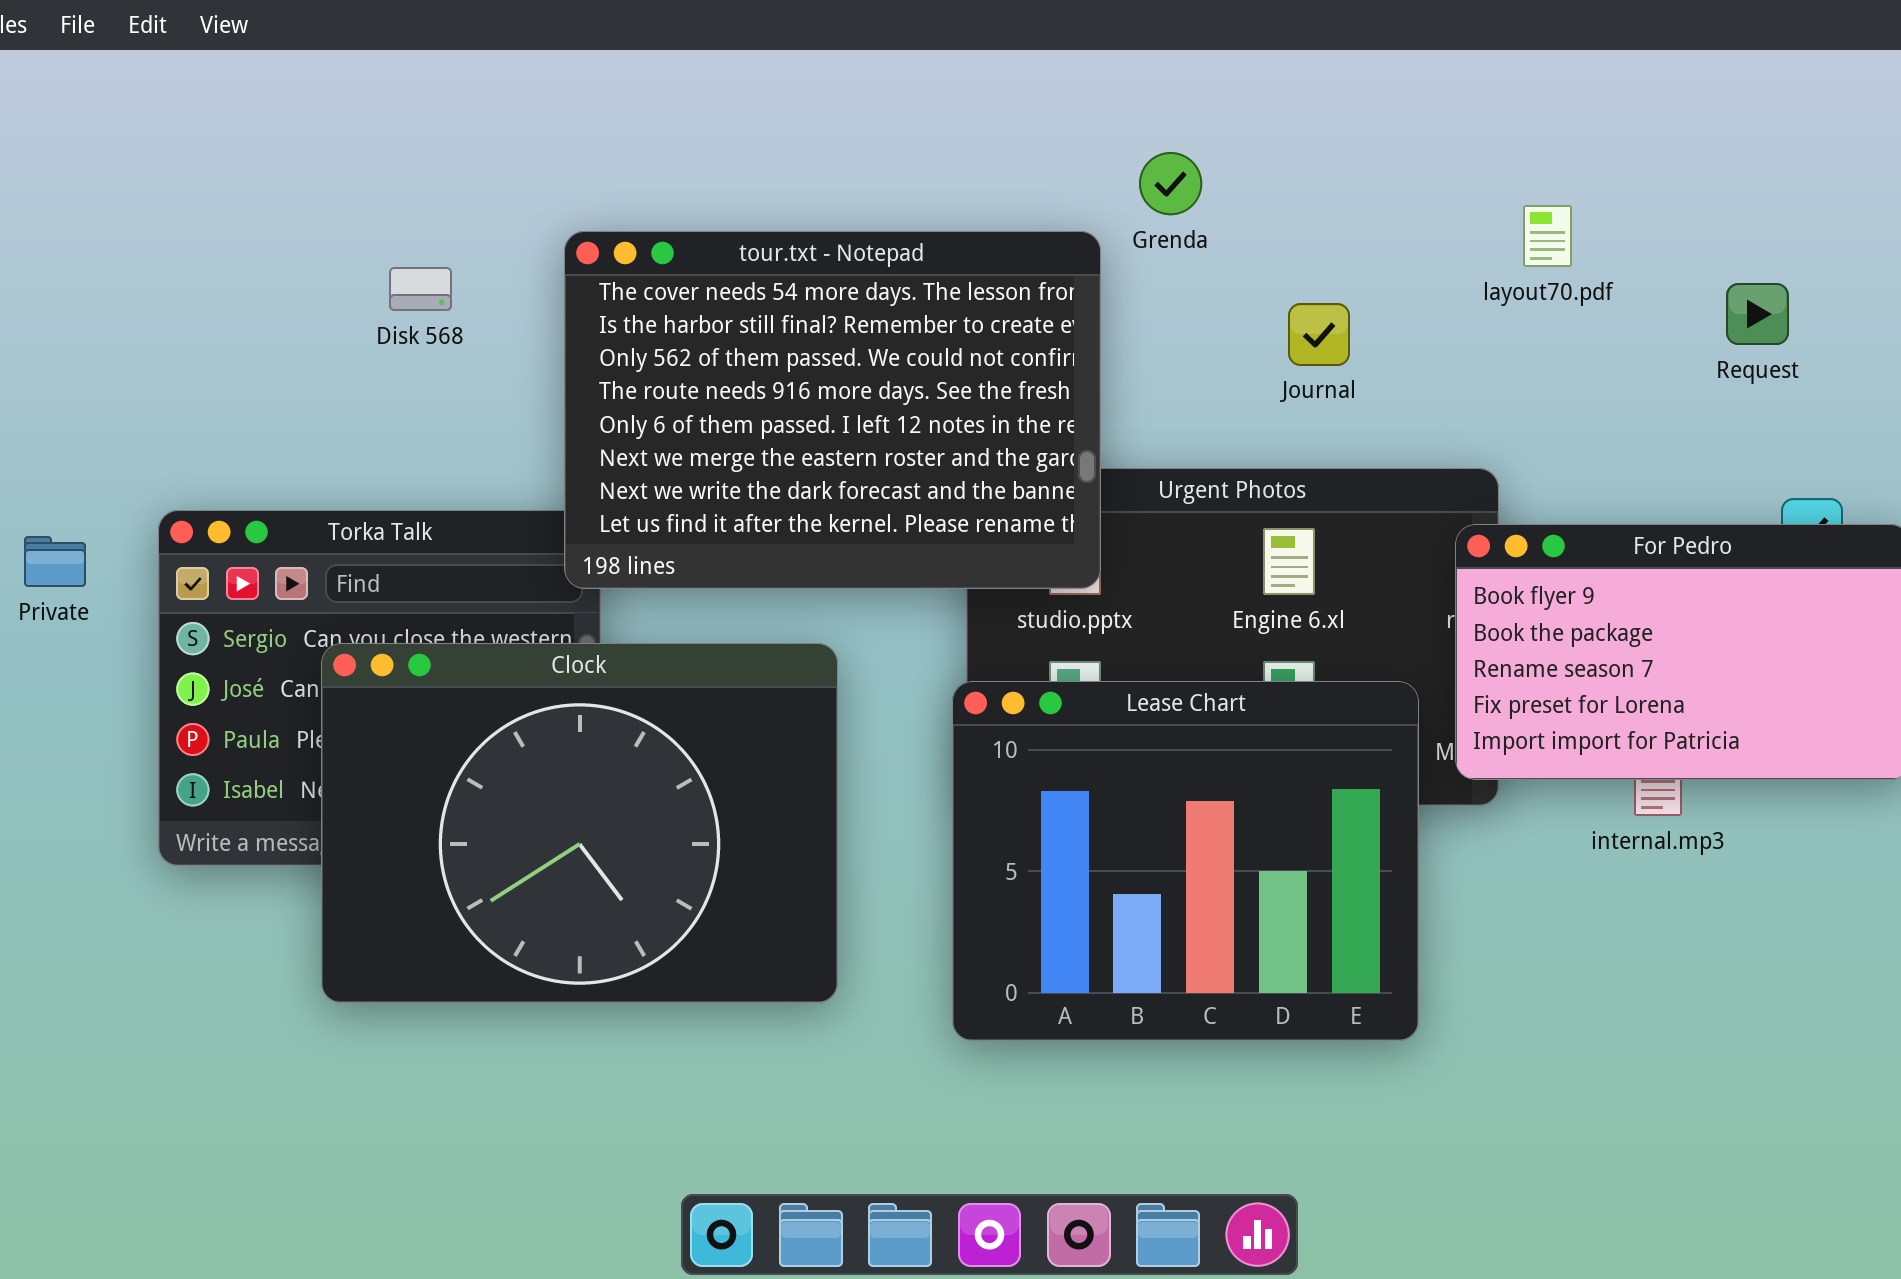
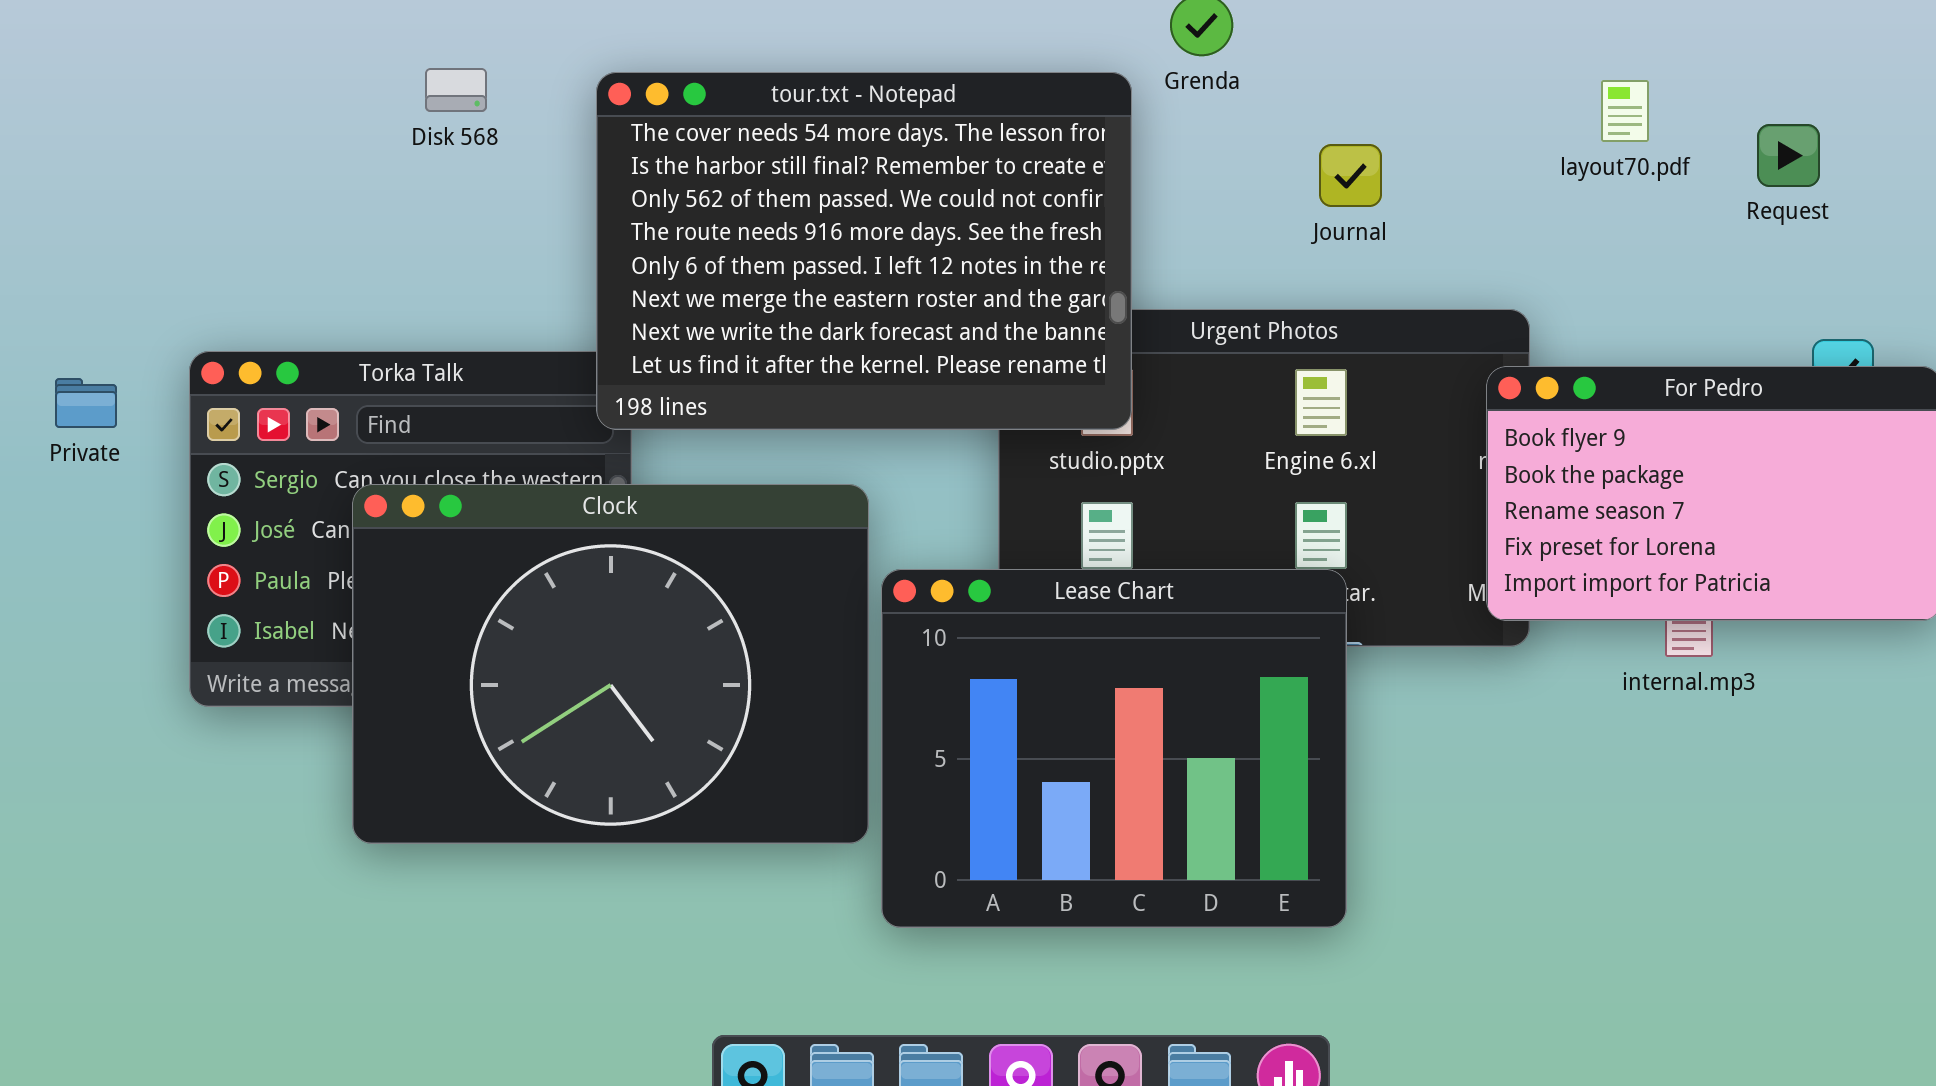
layout70.pdf: [1523,205,1572,267] -> [1601,80,1649,142], moved
Disk 568: [389,267,452,311] -> [425,68,487,112], moved
Lease Chart: [952,681,1419,1041] -> [881,569,1347,928], moved

